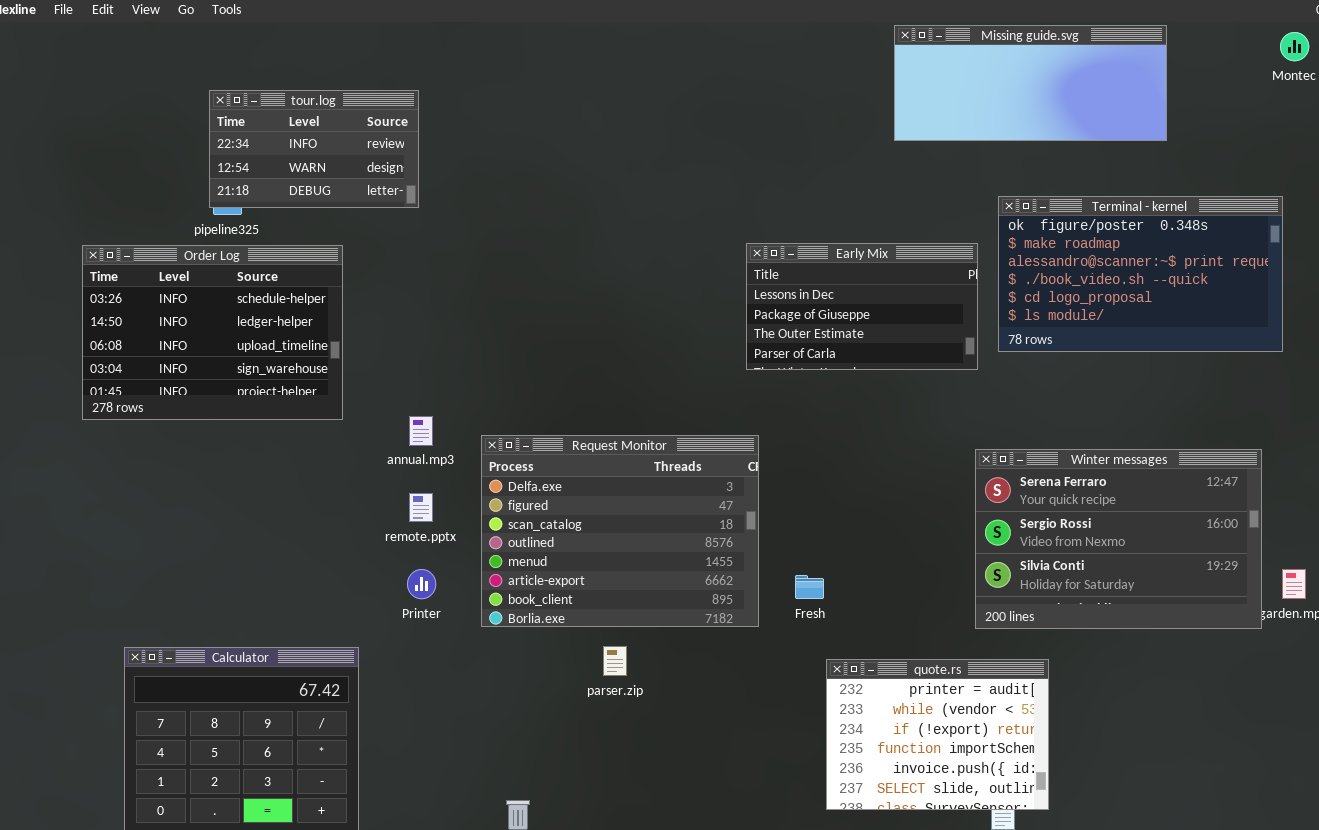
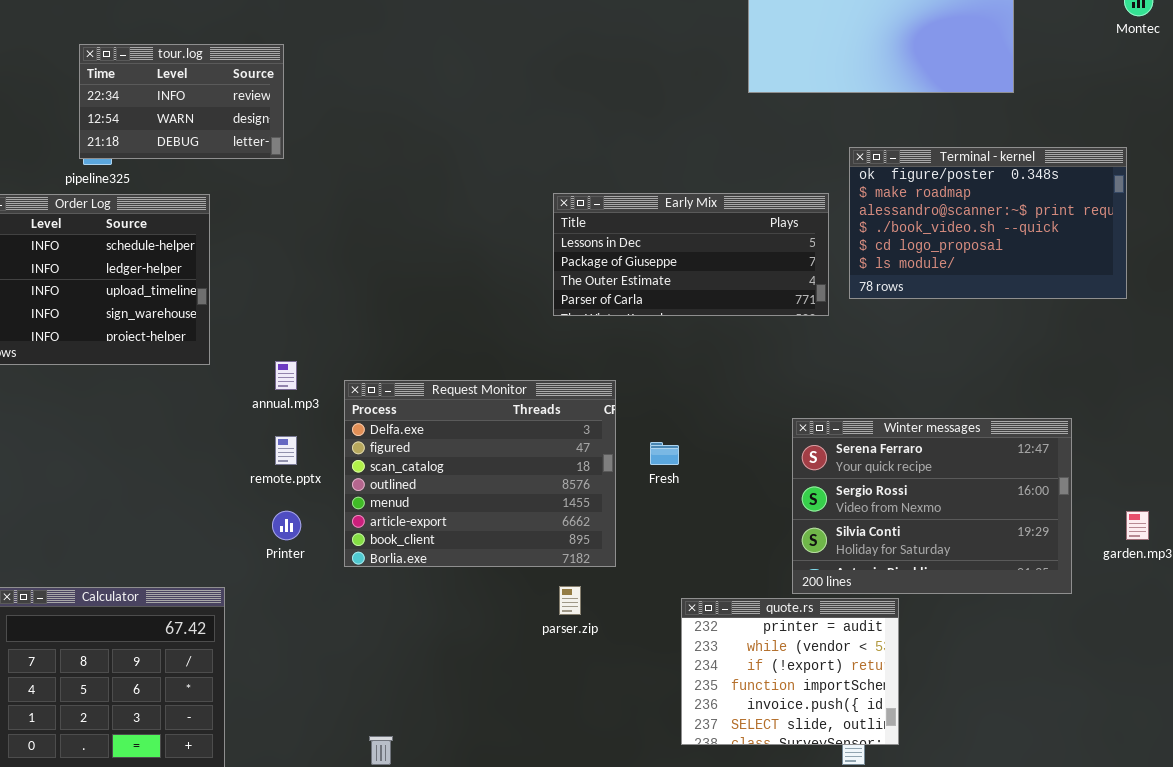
Early Mix: [746,243,978,370] -> [553,193,829,316], resized
Winter messages: [975,449,1262,629] -> [792,418,1072,594], moved
Fresh: [795,575,824,599] -> [650,442,679,465], moved
parser.zip: [603,646,627,676] -> [559,586,581,615], moved

